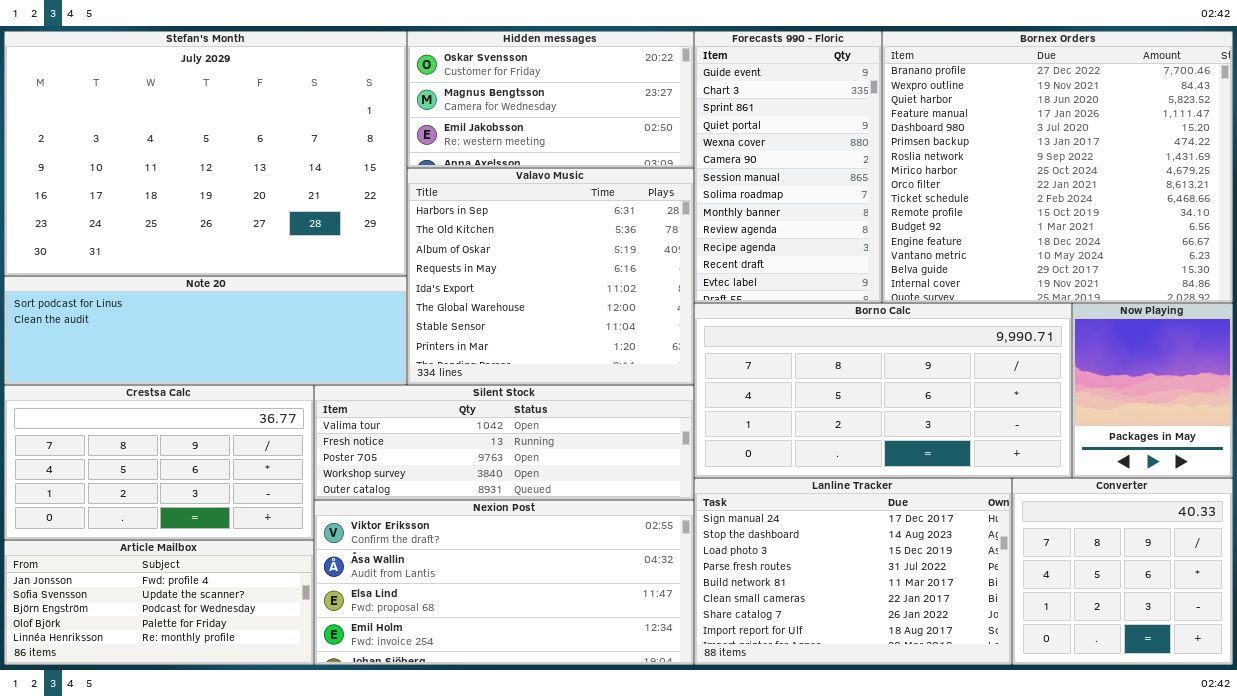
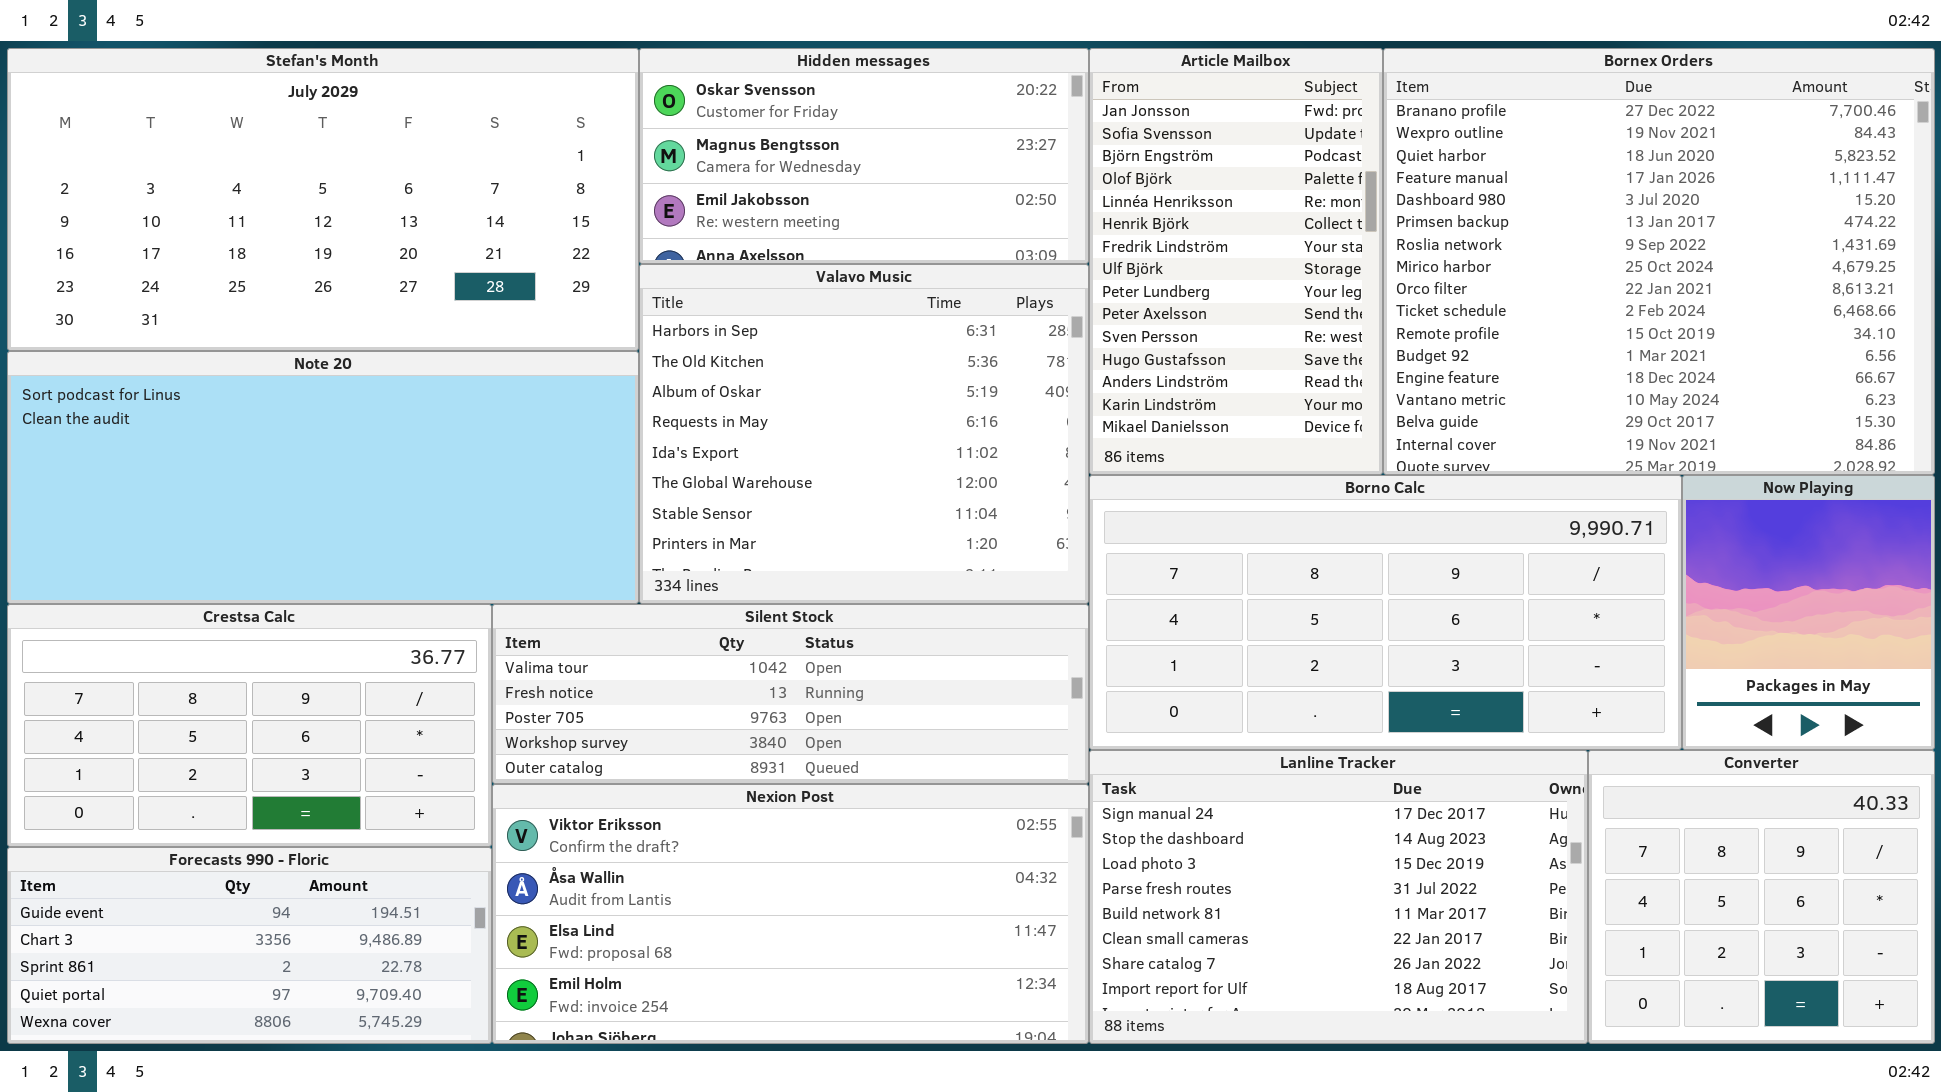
Stefan's Month: [4,31,407,276] -> [7,48,639,351], resized
Forecasts 990 - Floric: [694,31,882,303] -> [7,847,492,1044], moved, resized
Note 20: [4,276,407,385] -> [7,351,639,604], resized
Article Mailbox: [4,540,314,665] -> [1089,48,1383,475], moved, resized

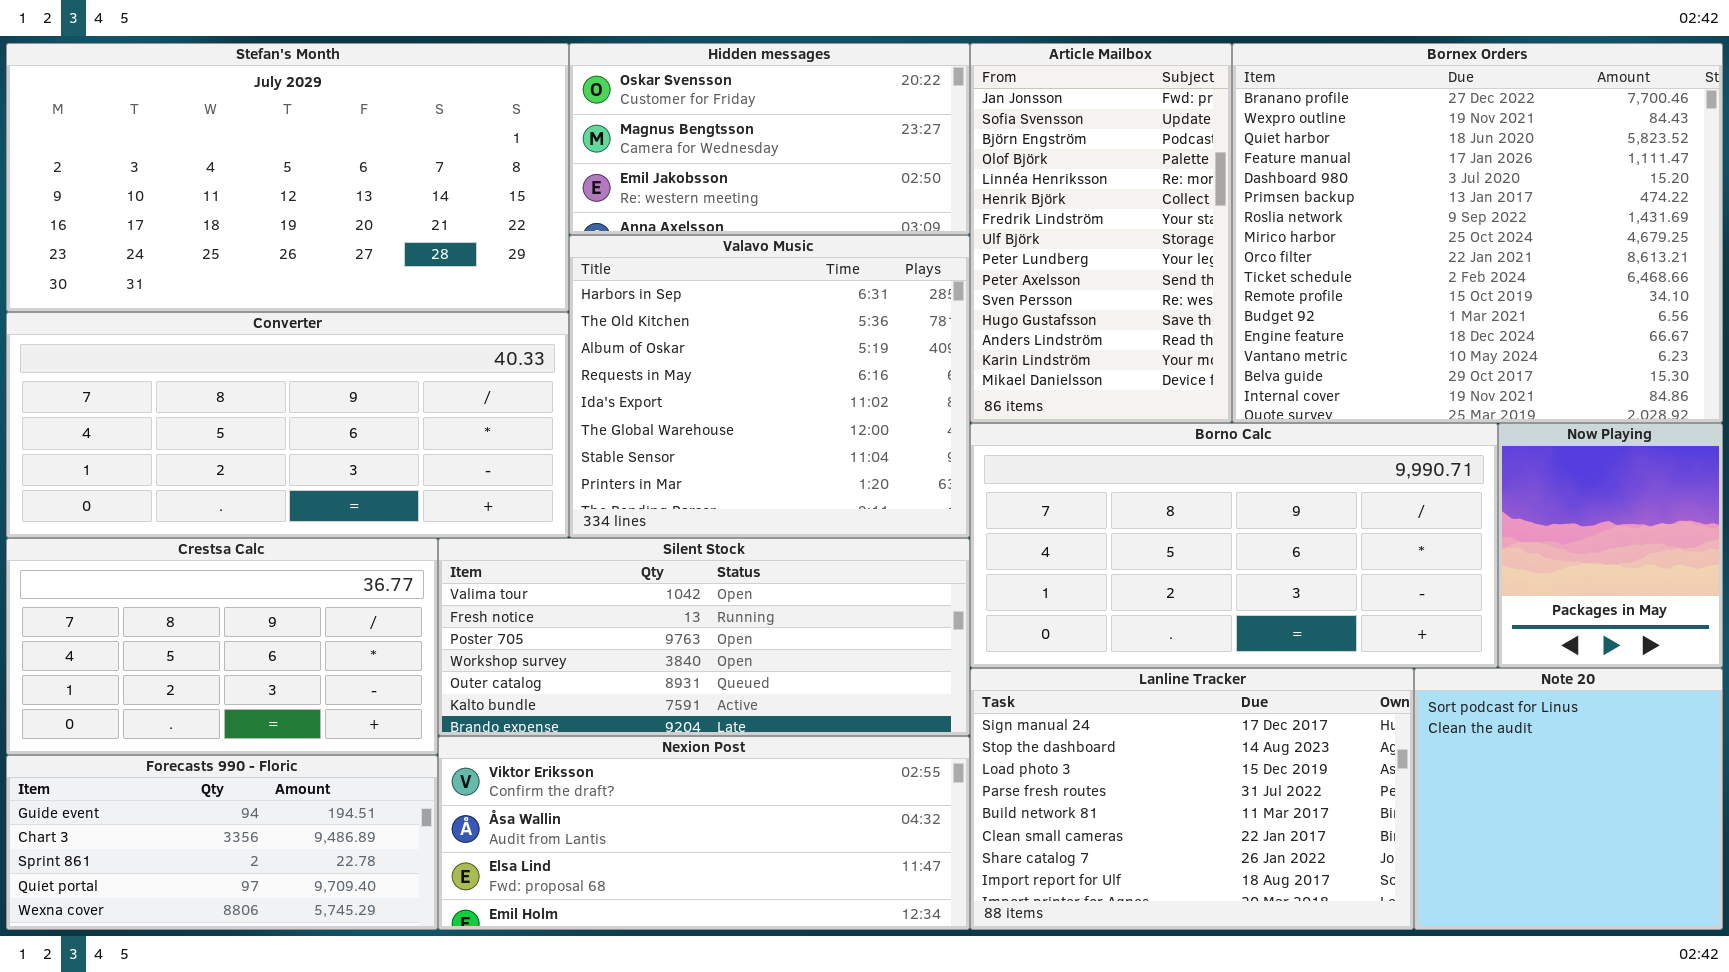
Note 20: [7,351,639,604] -> [1414,668,1723,930], moved, resized
Silent Stock: [492,604,1089,784] -> [438,538,970,736], resized
Converter: [1588,750,1935,1044] -> [6,312,569,538], moved, resized
Nexion Post: [492,784,1089,1044] -> [438,736,970,930], resized

